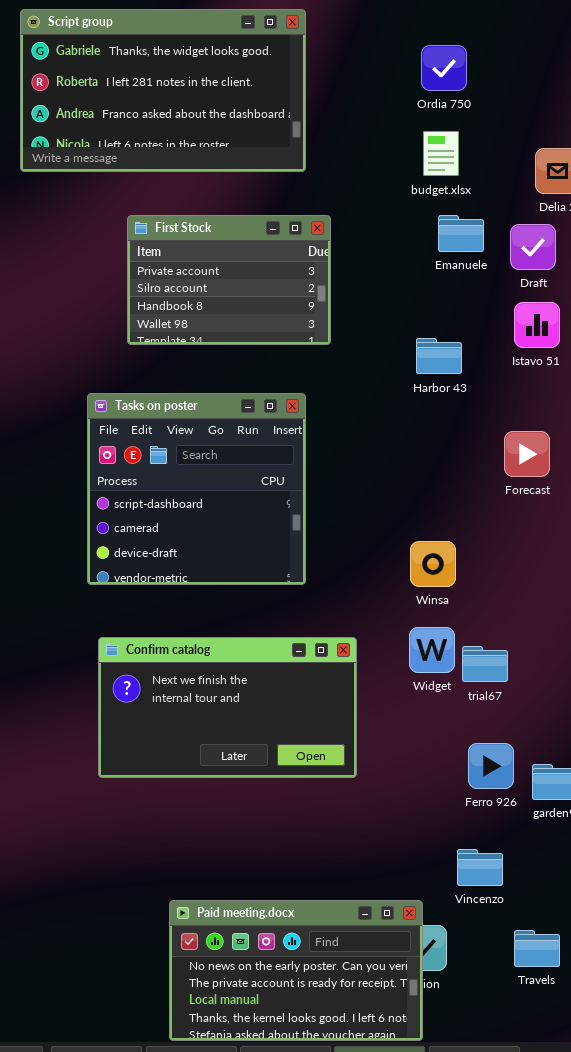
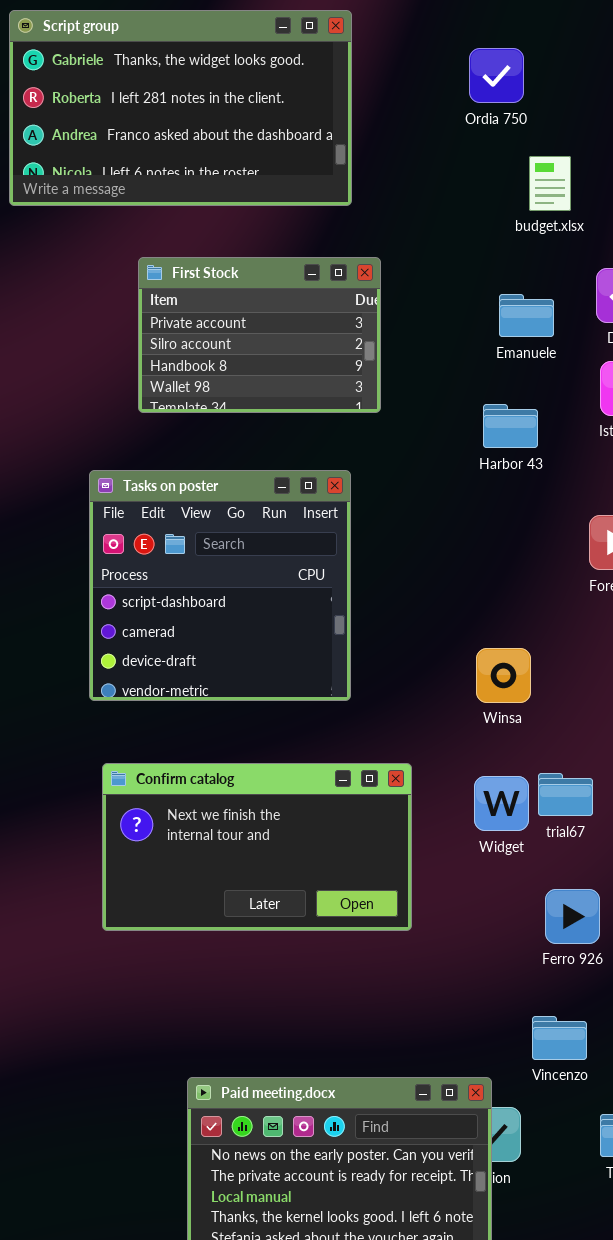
Ordia 750: [421,45,467,91] -> [469,48,524,103], moved
budget.xlsx: [423,131,459,176] -> [529,156,571,211], moved
Emanuele: [438,215,484,252] -> [499,294,554,337], moved
Widget: [409,627,455,673] -> [474,776,529,831], moved

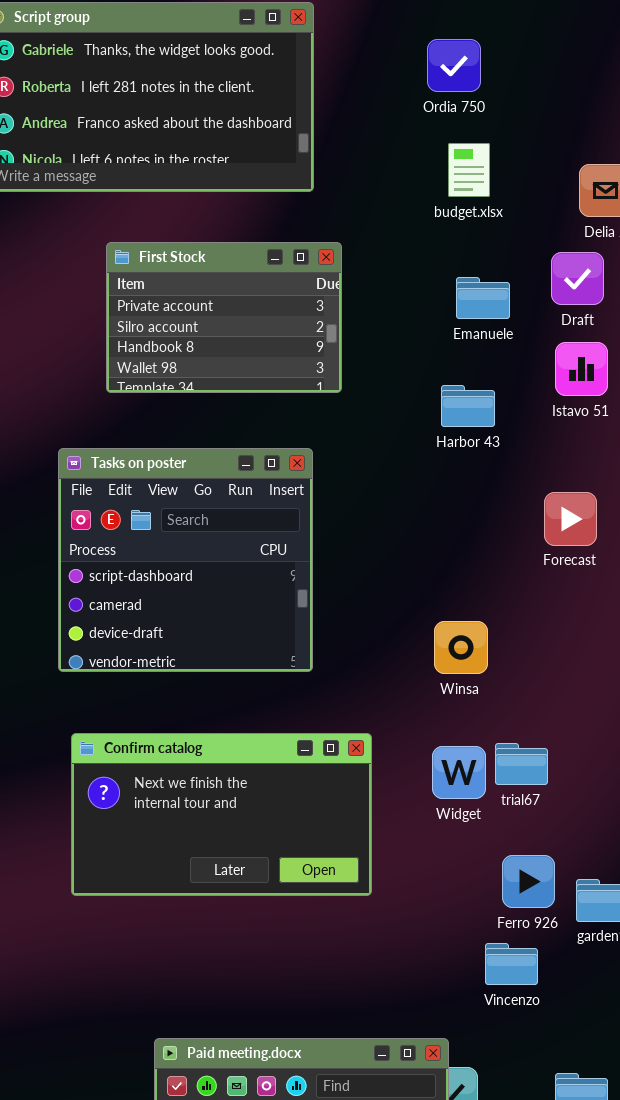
budget.xlsx: [529,156,571,211] -> [448,143,490,197], moved
Vincenzo: [532,1016,587,1060] -> [485,943,538,985], moved

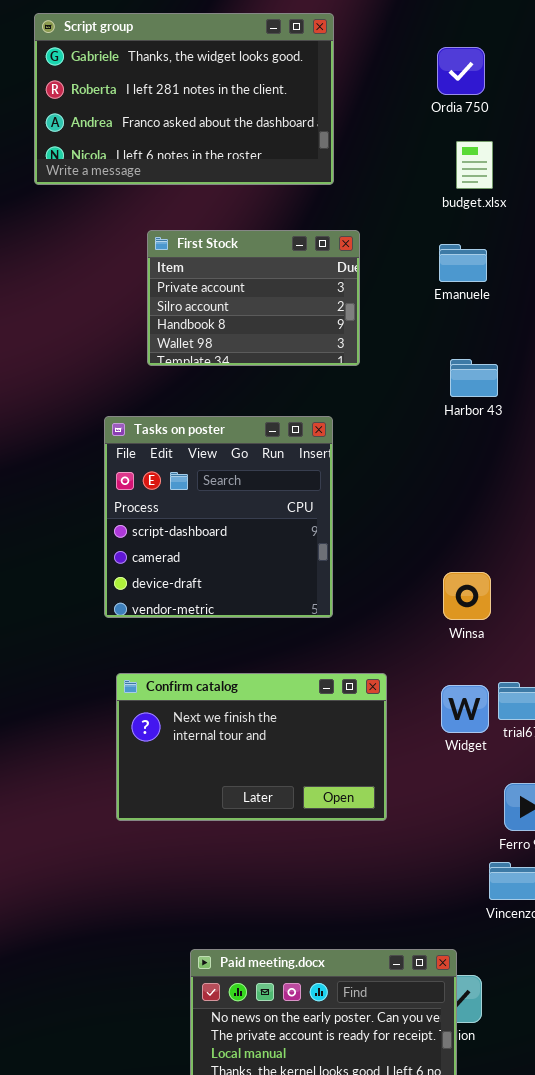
Emanuele: [456,277,510,319] -> [439,244,487,282], moved

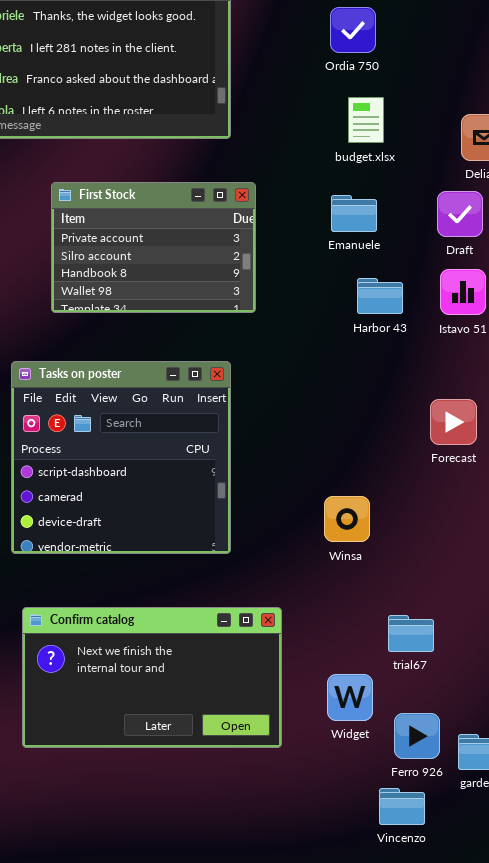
Harbor 43: [450,359,498,397] -> [357,278,403,314], moved
Winsa: [443,572,491,620] -> [324,496,370,542], moved
Widget: [441,685,489,733] -> [327,674,373,721], moved

